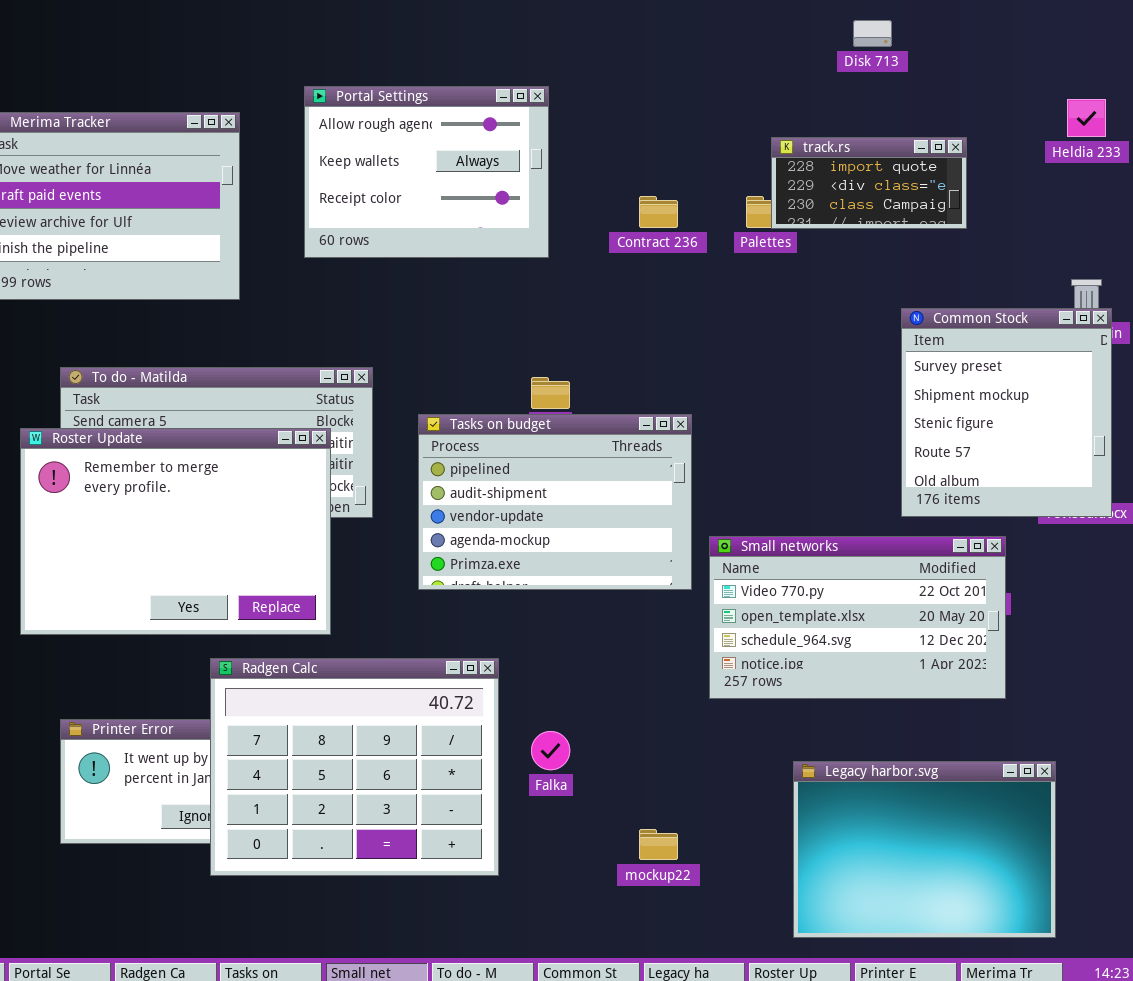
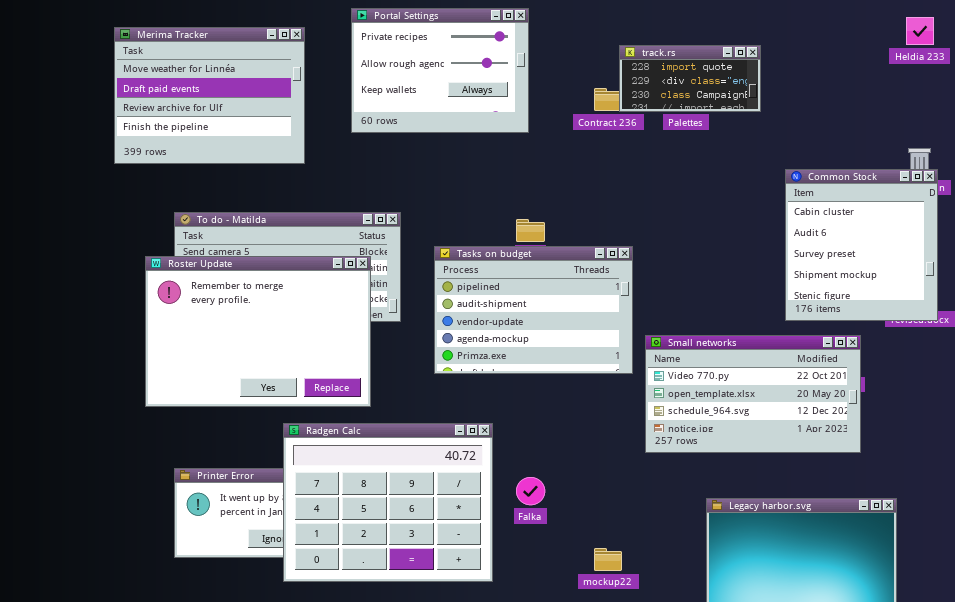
Portal Settings: [304,86,549,258] -> [351,8,529,133], scrolled up 1 row
track.rs: [771,137,967,229] -> [619,45,761,112], moved
Common Stock: [901,308,1112,517] -> [785,169,938,321], scrolled up 2 rows

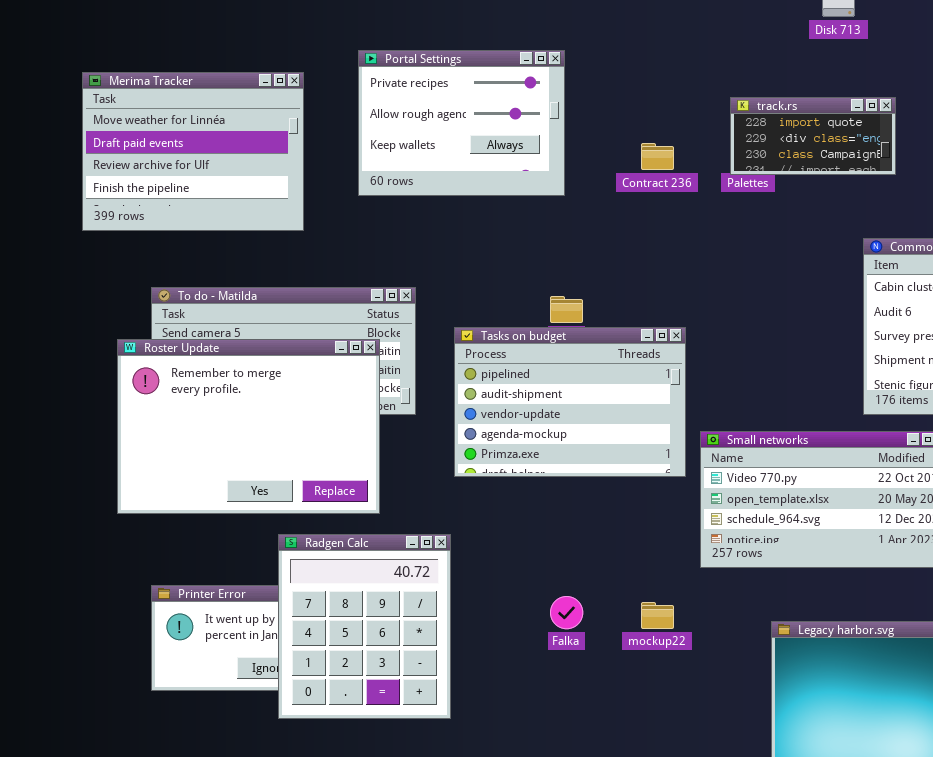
track.rs: [619,45,761,112] -> [730,97,896,175], moved
Radgen Calc: [283,423,493,582] -> [278,534,451,719], resized
mockup22: [594,548,622,571] -> [641,602,674,629], moved

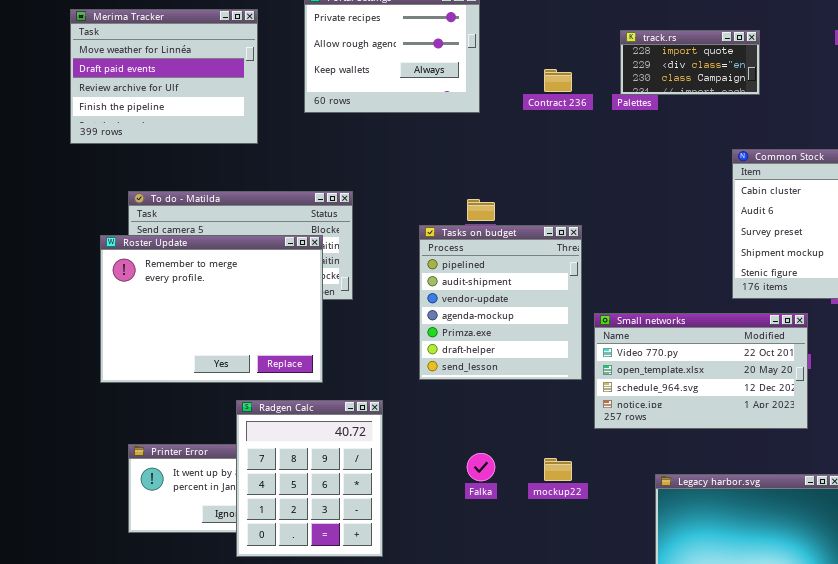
Tasks on budget: [454,327,686,477] -> [419,225,582,380], resized

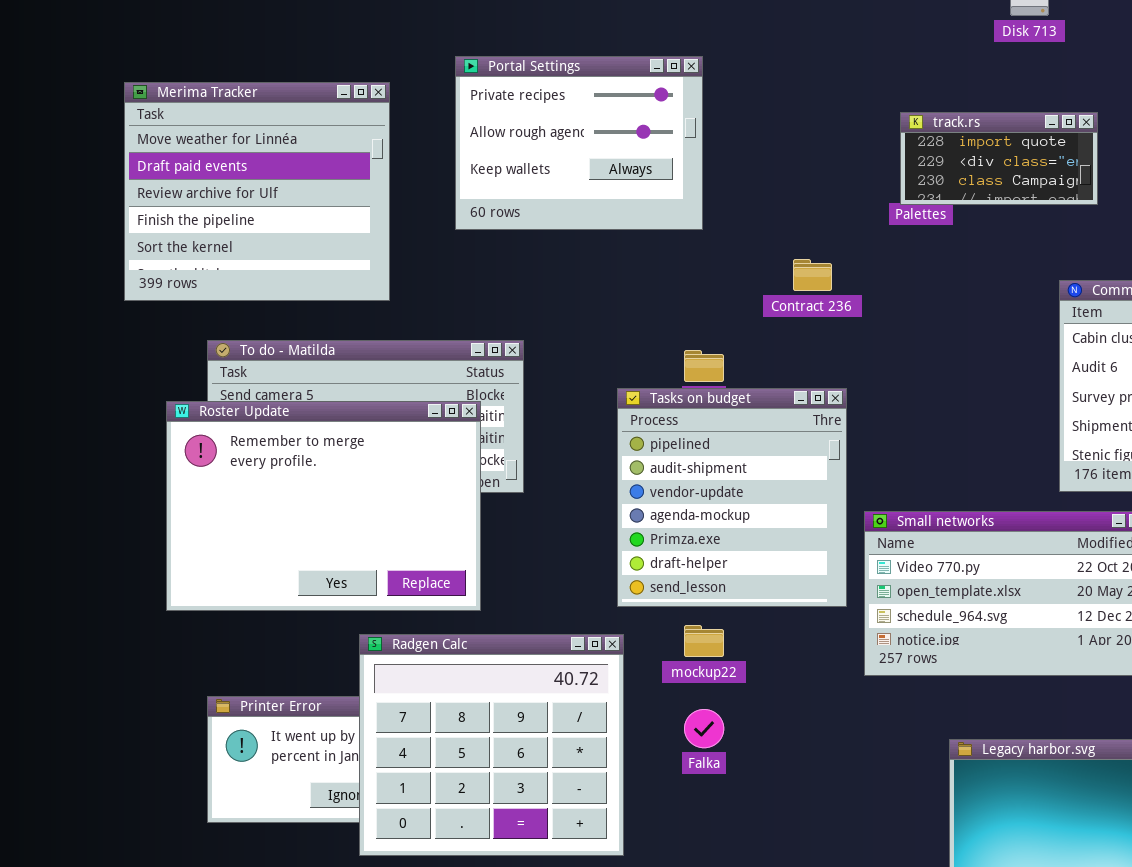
Merima Tracker: [70,9,258,144] -> [124,82,390,301], resized
Contract 236: [544,69,572,92] -> [793,259,832,291], moved
Radgen Calc: [236,400,383,557] -> [359,634,624,856], resized
mockup22: [544,458,572,481] -> [684,625,724,657], moved

